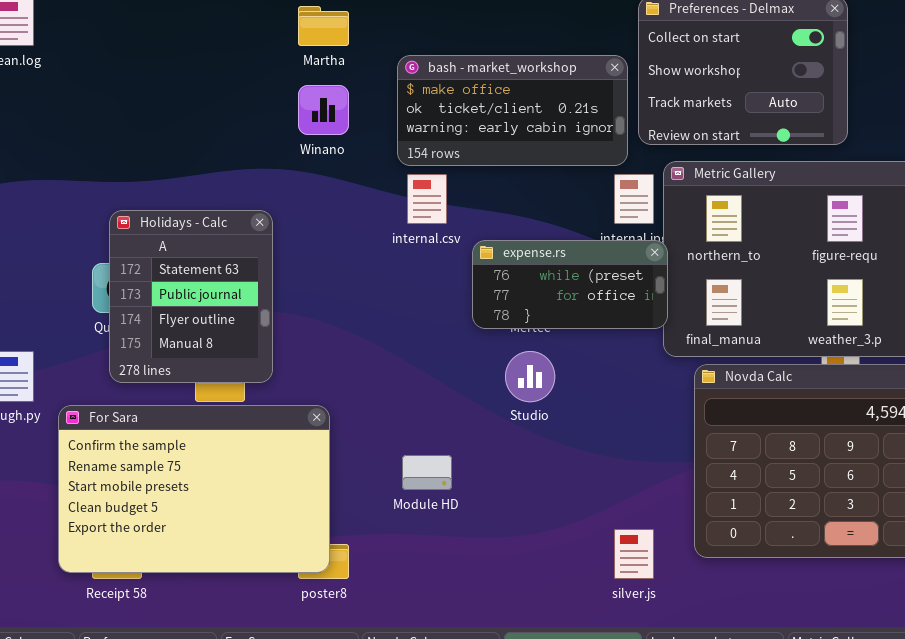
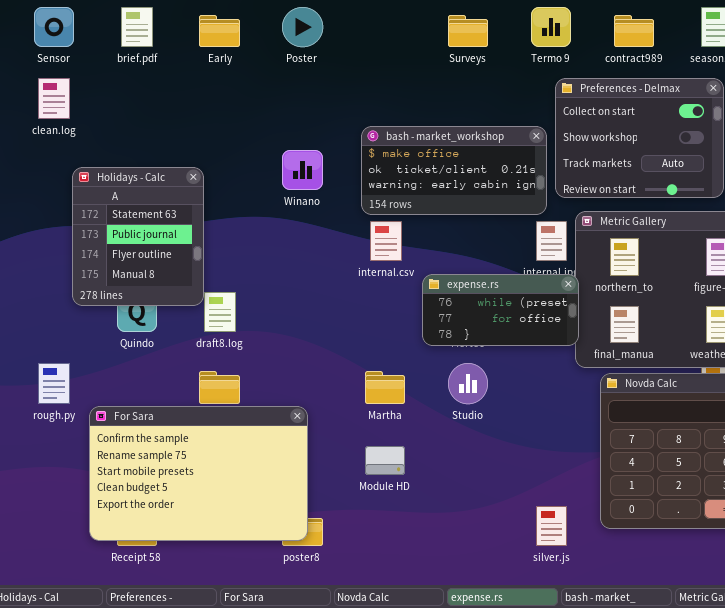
Martha: [298,6,349,46] -> [365,371,405,404], moved
Holidays - Calc: [109,210,273,383] -> [72,167,204,306], moved

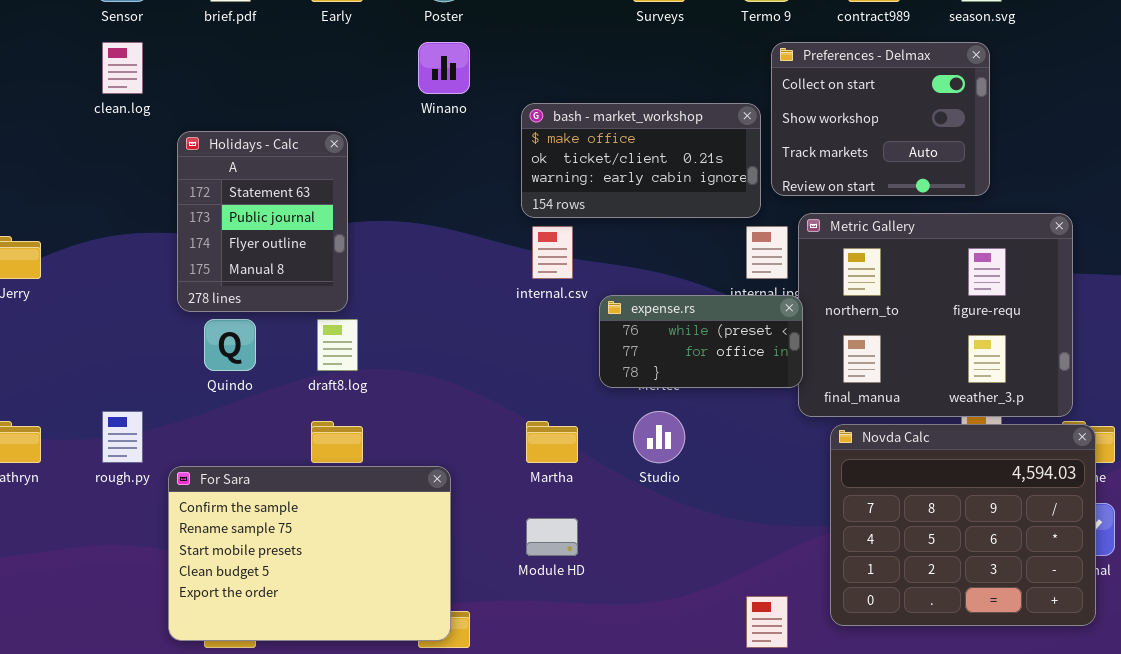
Winano: [282,150,323,190] -> [418,42,470,94], moved
Holidays - Calc: [72,167,204,306] -> [177,131,348,312], moved

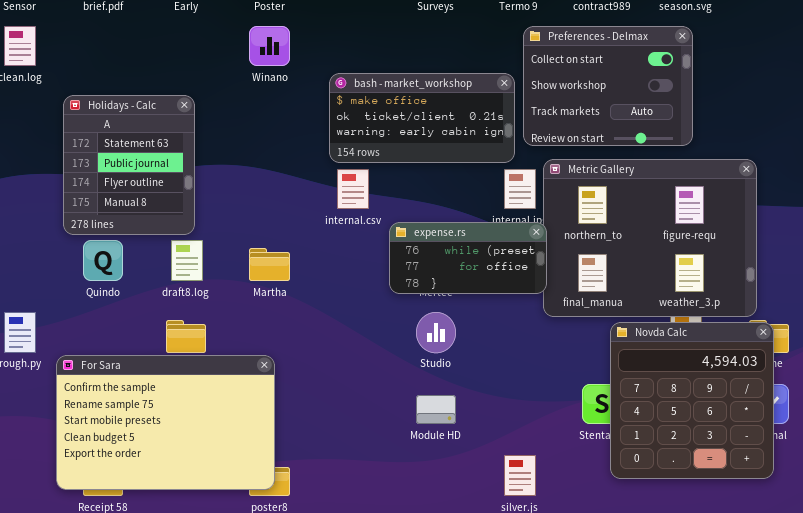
Martha: [526,421,578,463] -> [249,248,290,281], moved
Novda Calc: [830,424,1096,626] -> [610,322,774,479], resized
Module HD: [526,518,578,556] -> [416,395,456,424], moved

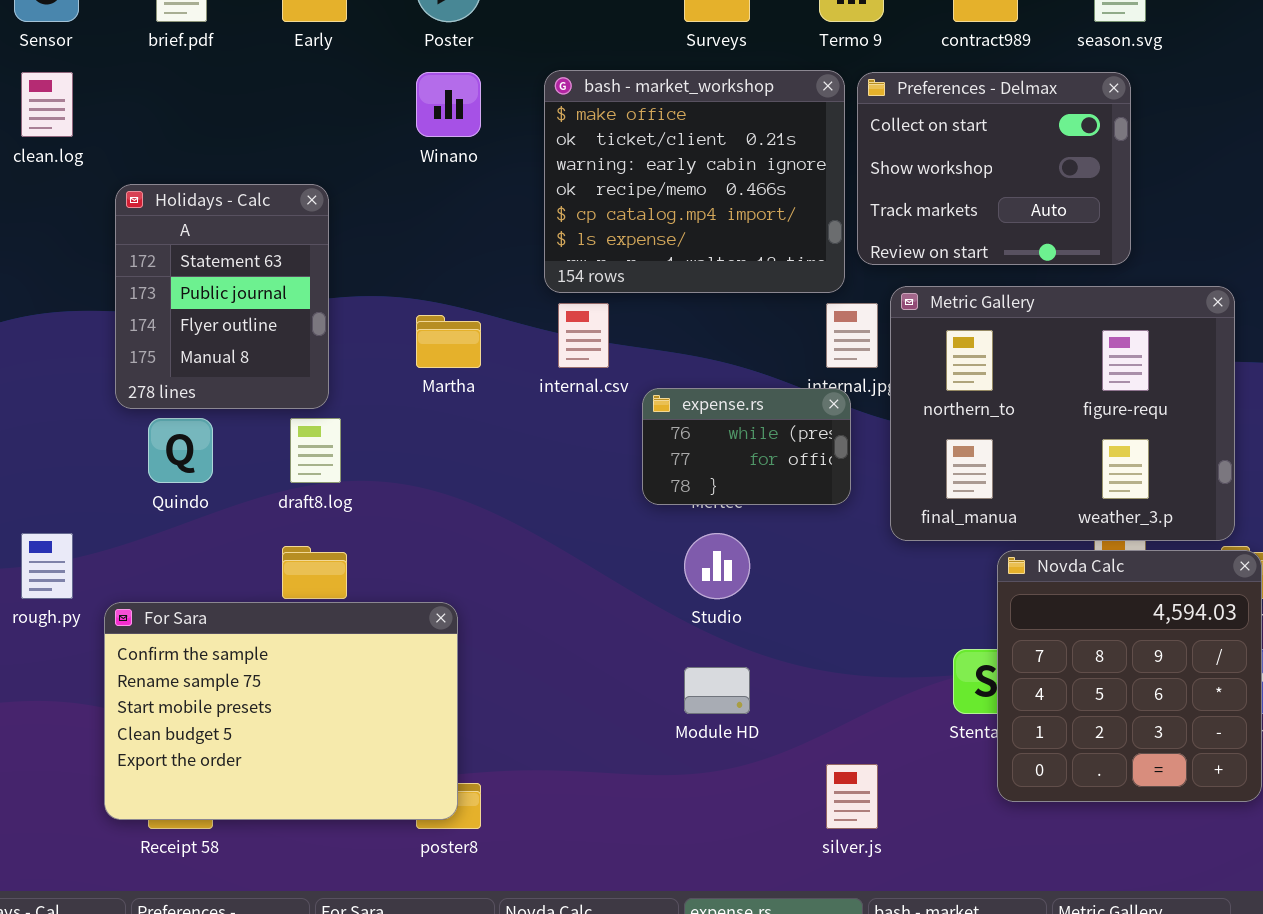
bash - market_workshop: [329,73,515,163] -> [544,70,845,293], resized
expense.rs: [389,222,547,294] -> [642,388,851,505], resized
Martha: [249,248,290,281] -> [416,315,481,368], moved

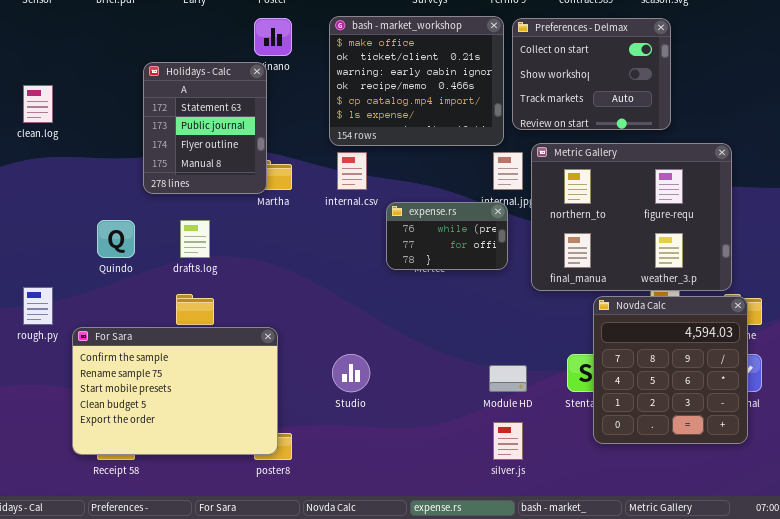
clean.log: [21,72,73,137] -> [23,85,53,123], moved
Holidays - Calc: [115,184,329,409] -> [143,62,267,194], moved
Studio: [684,533,750,599] -> [332,354,370,392], moved
Module HD: [684,667,750,714] -> [489,365,527,392], moved

